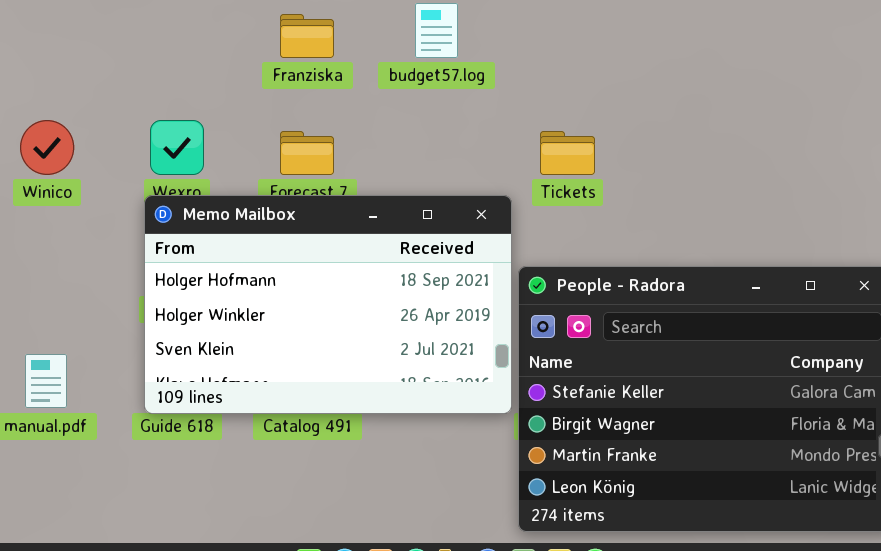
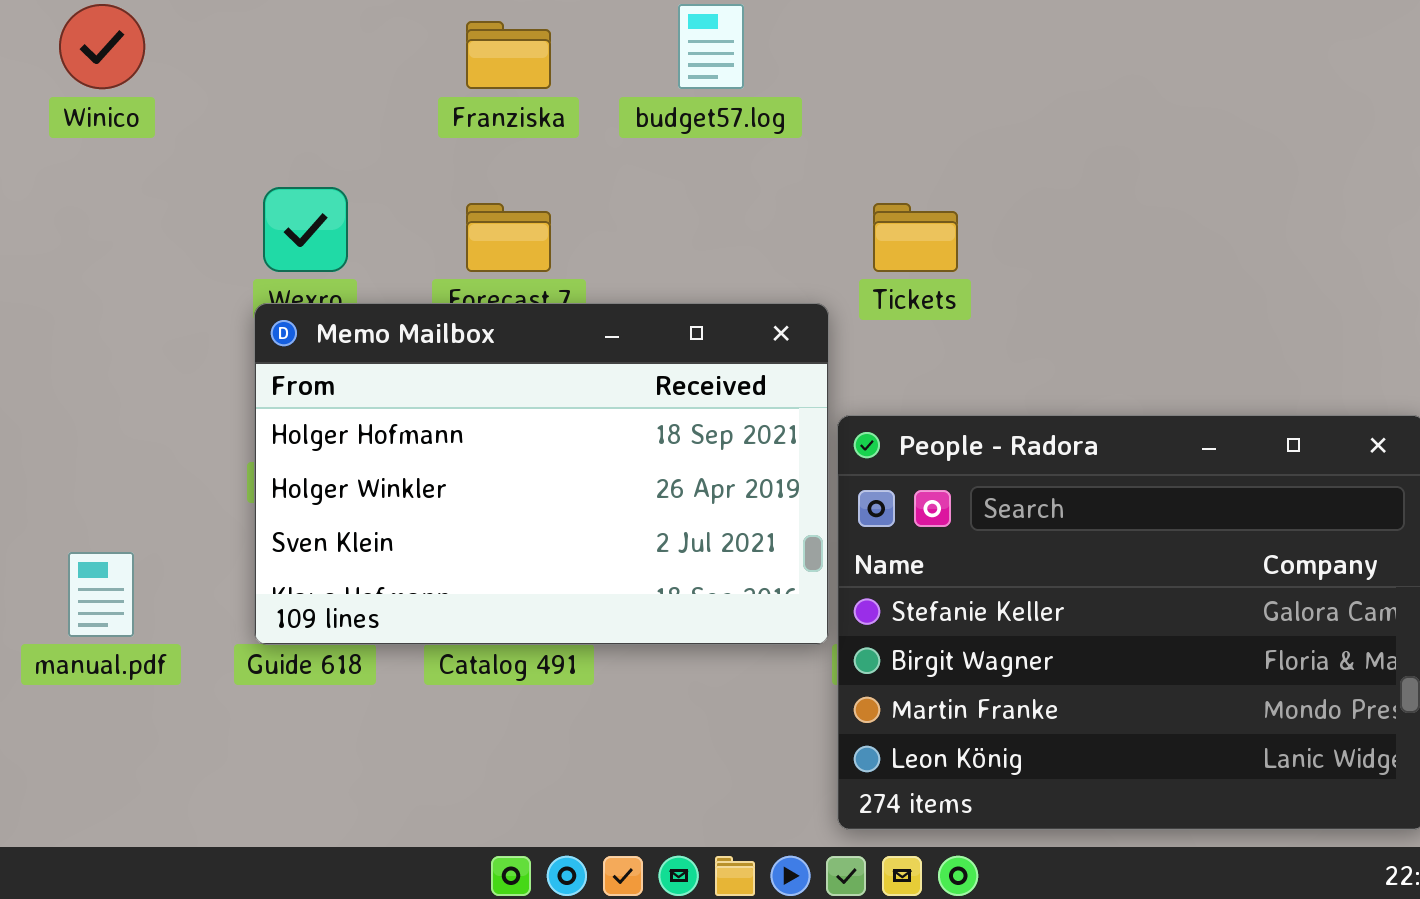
Winico: [20,120,74,175] -> [59,4,145,89], moved

